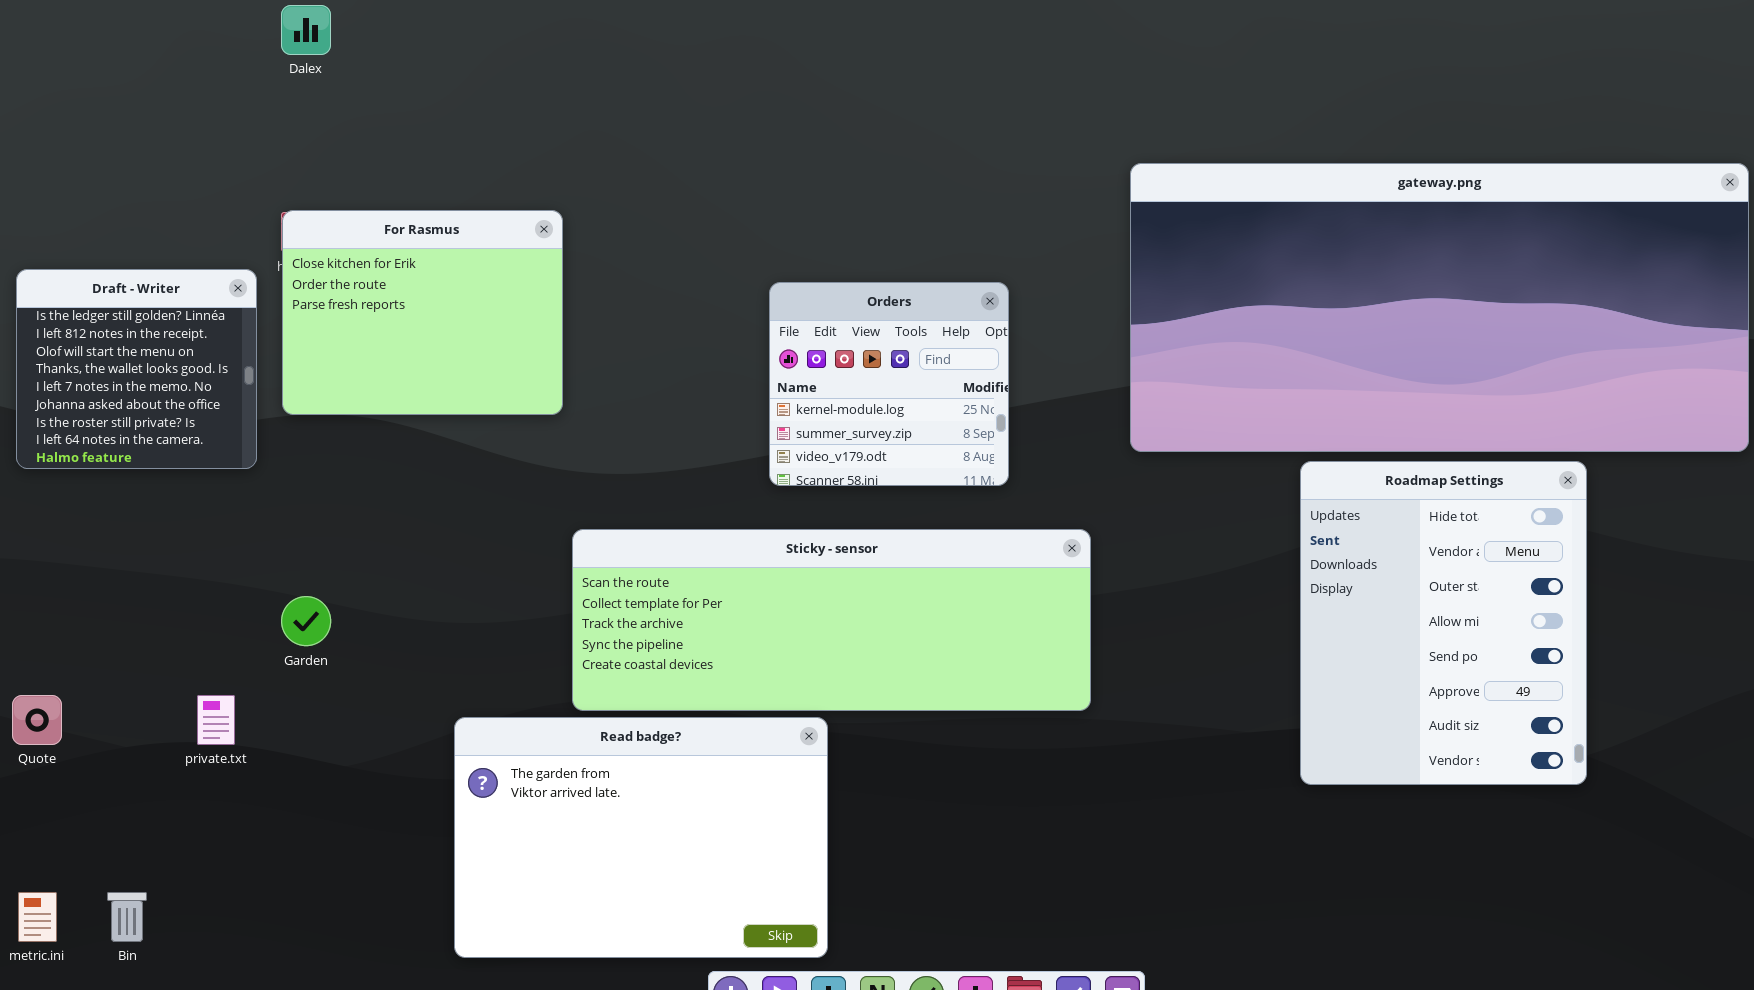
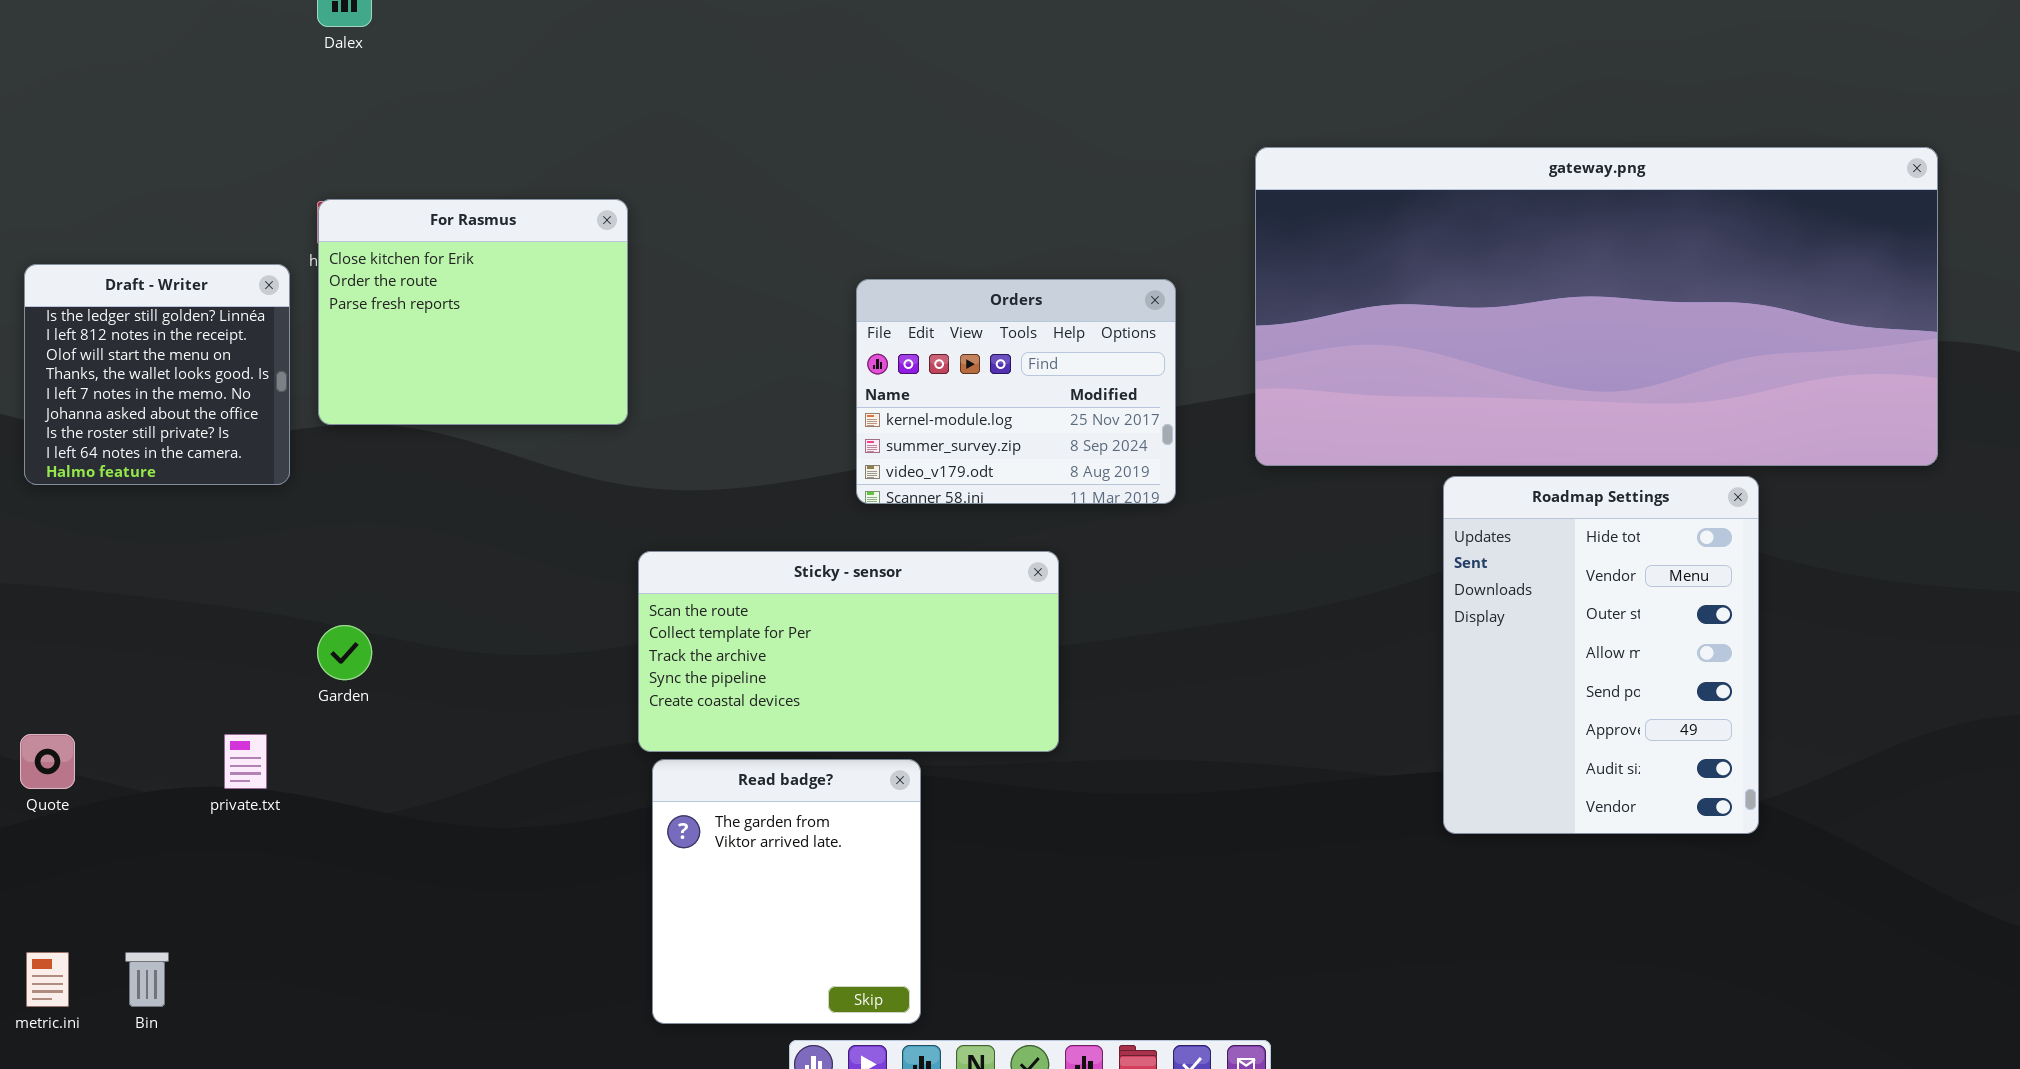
Orders: [769,282,1009,486] -> [856,279,1176,504], resized
Sticky - sensor: [572,529,1091,711] -> [638,551,1059,752], resized
Read badge?: [454,717,828,958] -> [652,759,921,1024], resized

